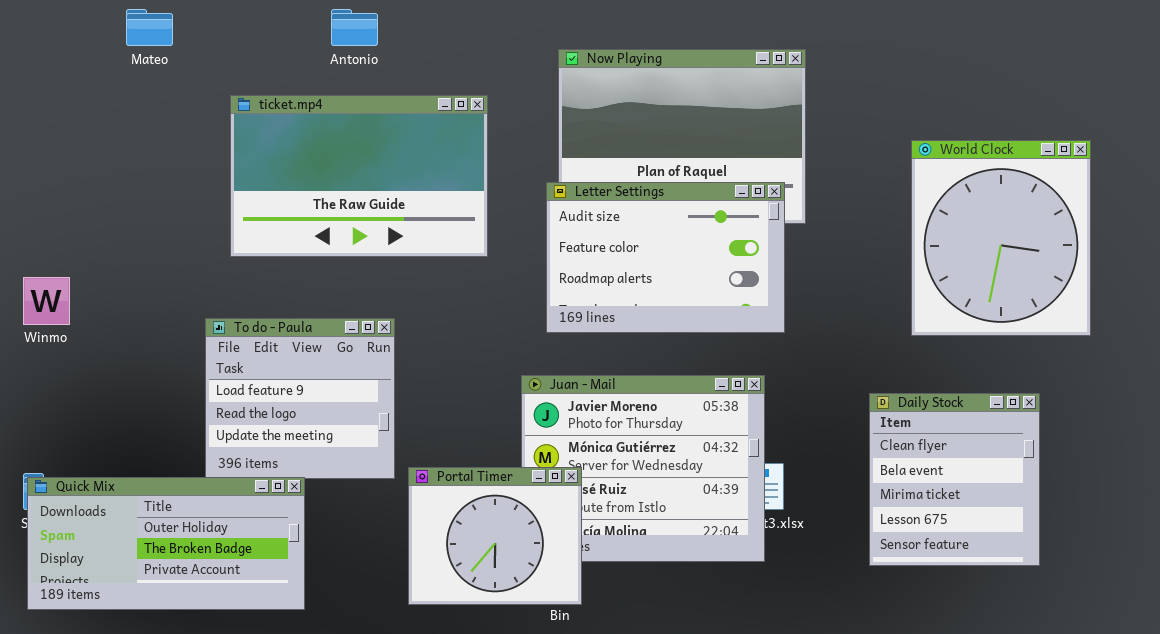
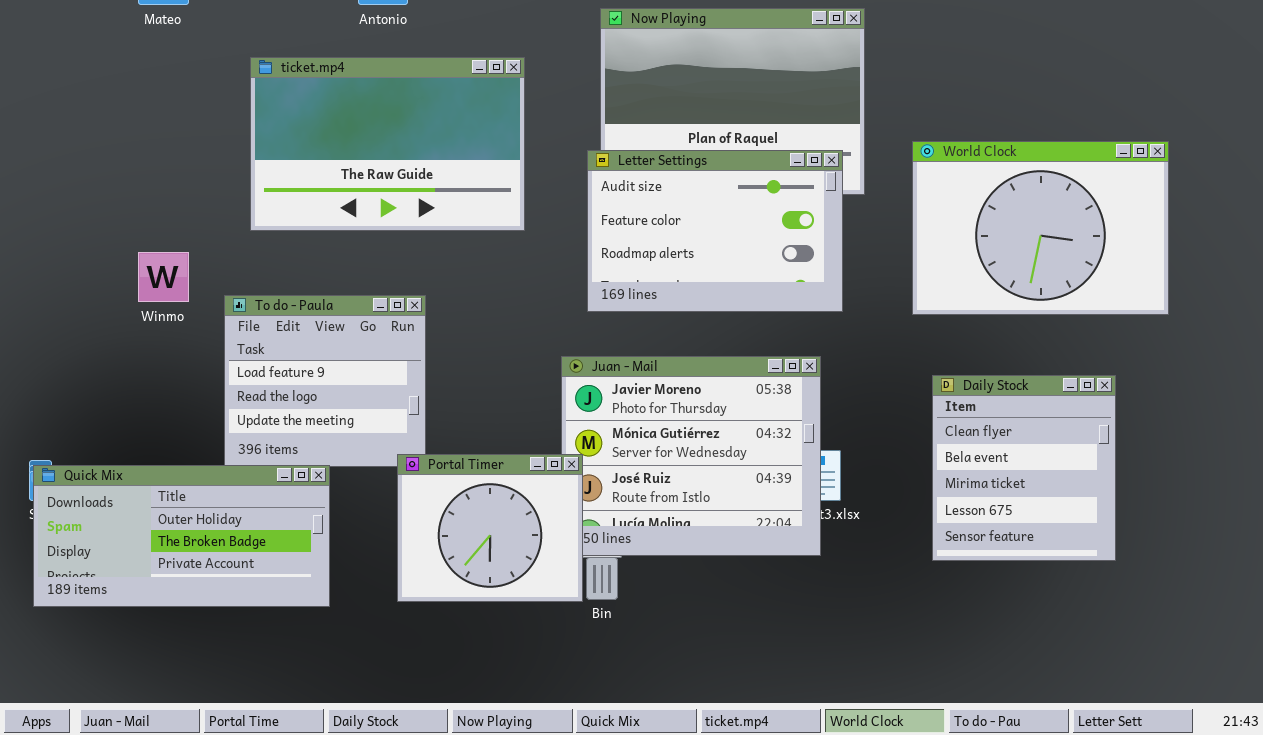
World Clock: [911,140,1091,336] -> [912,141,1169,315], resized
Winmo: [23,277,70,325] -> [138,252,189,302], moved
Portal Timer: [408,467,582,605] -> [397,454,583,602], moved

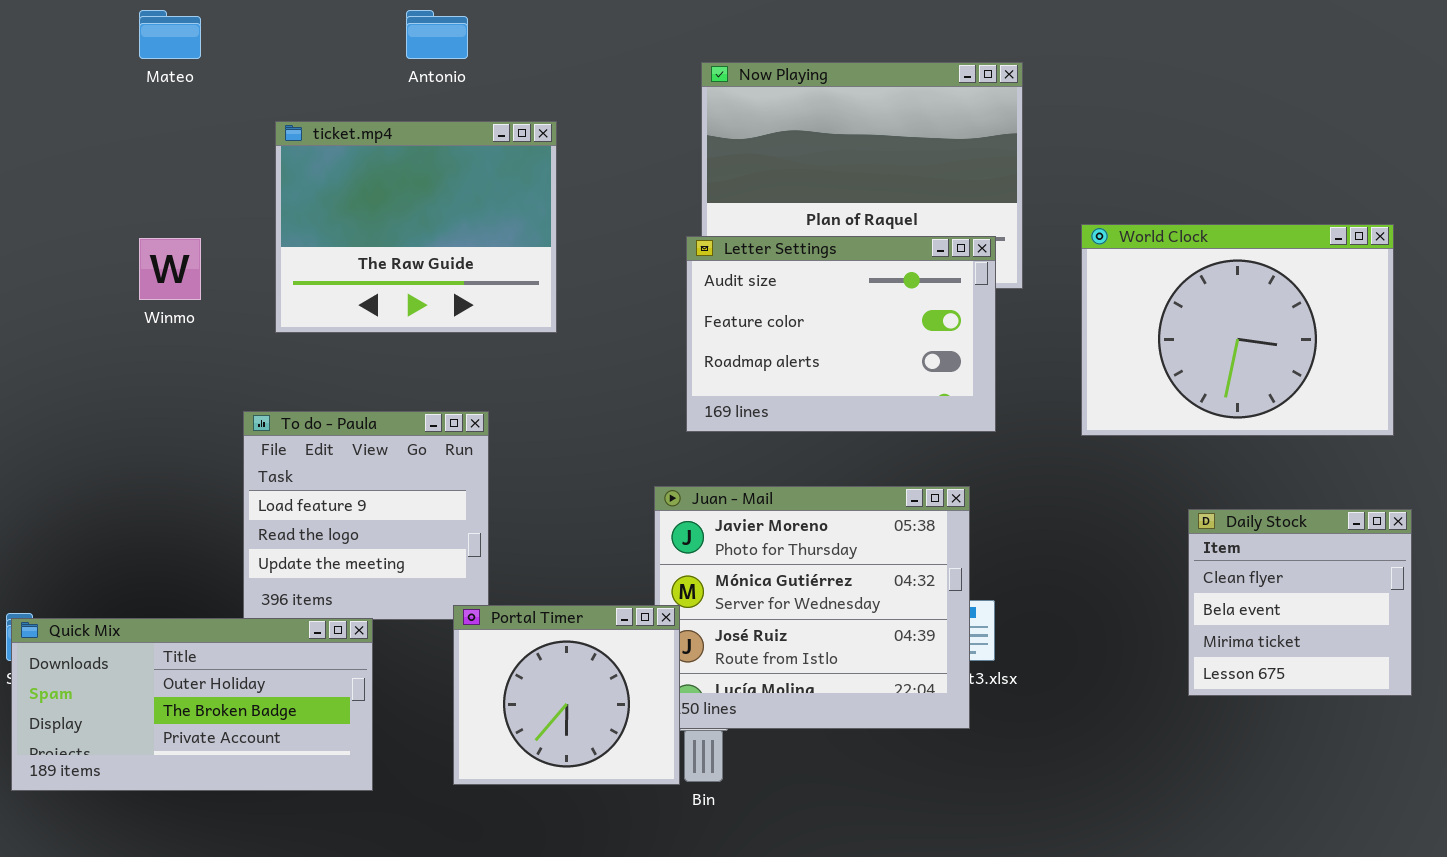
ticket.mp4: [250,57,525,231] -> [275,121,557,333], resized
Winmo: [138,252,189,302] -> [139,238,201,300], moved
Daily Stock: [932,375,1116,561] -> [1188,509,1412,696], moved, resized

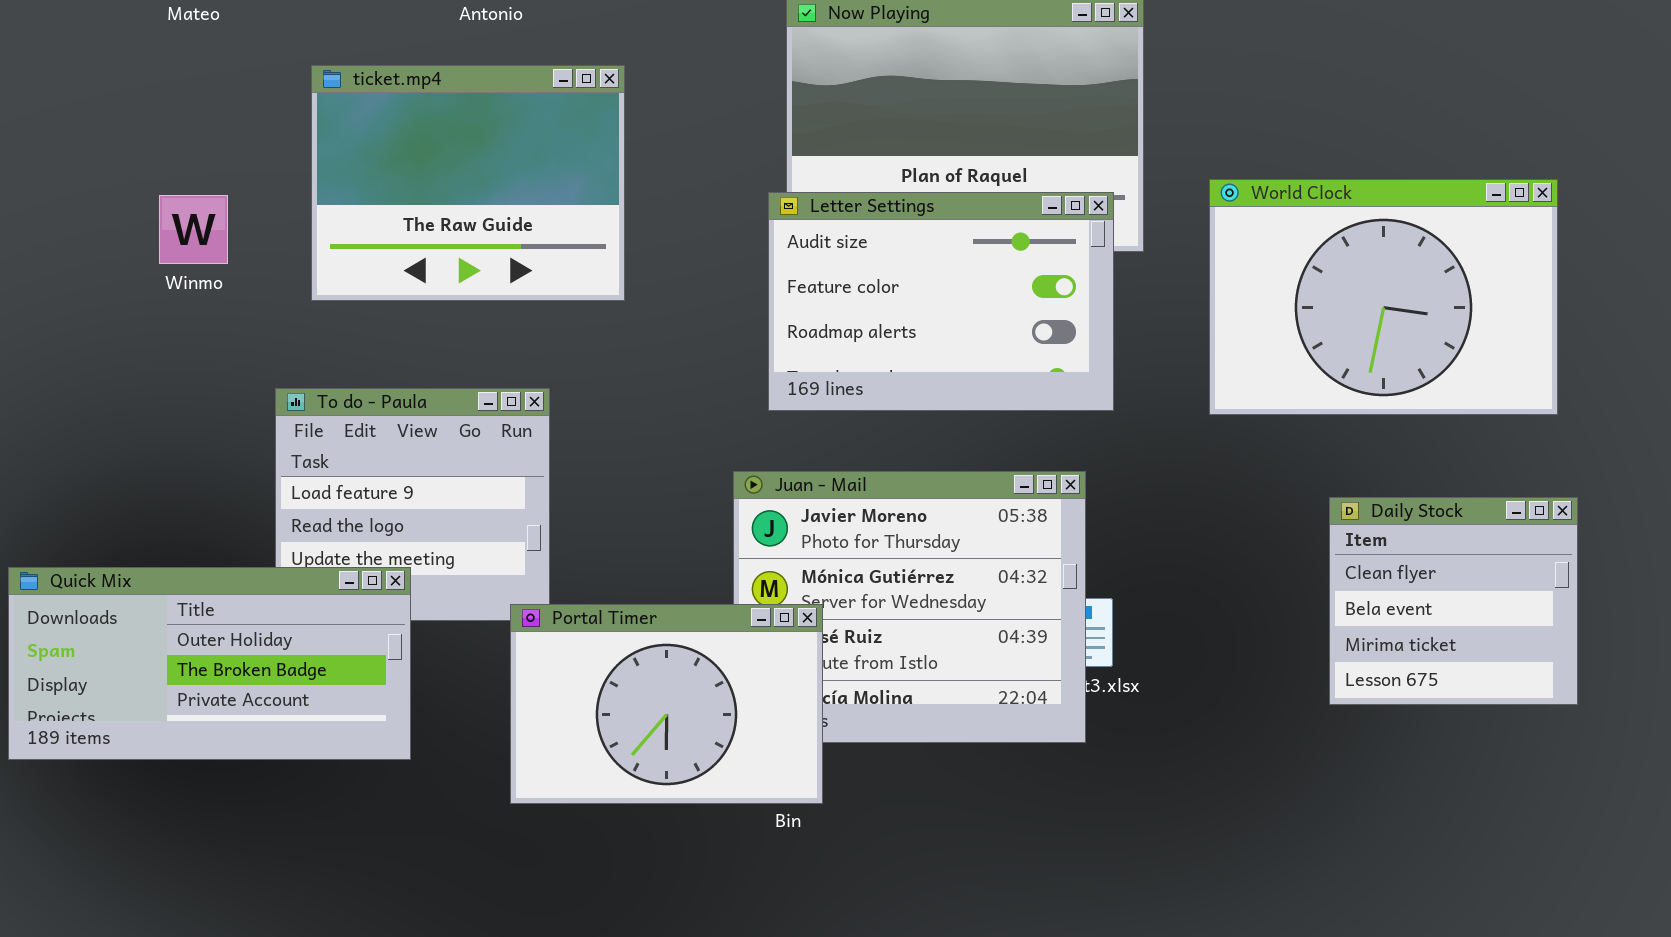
Portal Timer: [453,605,680,785] -> [510,604,823,804], resized
Quick Mix: [11,618,373,791] -> [8,567,411,760], moved

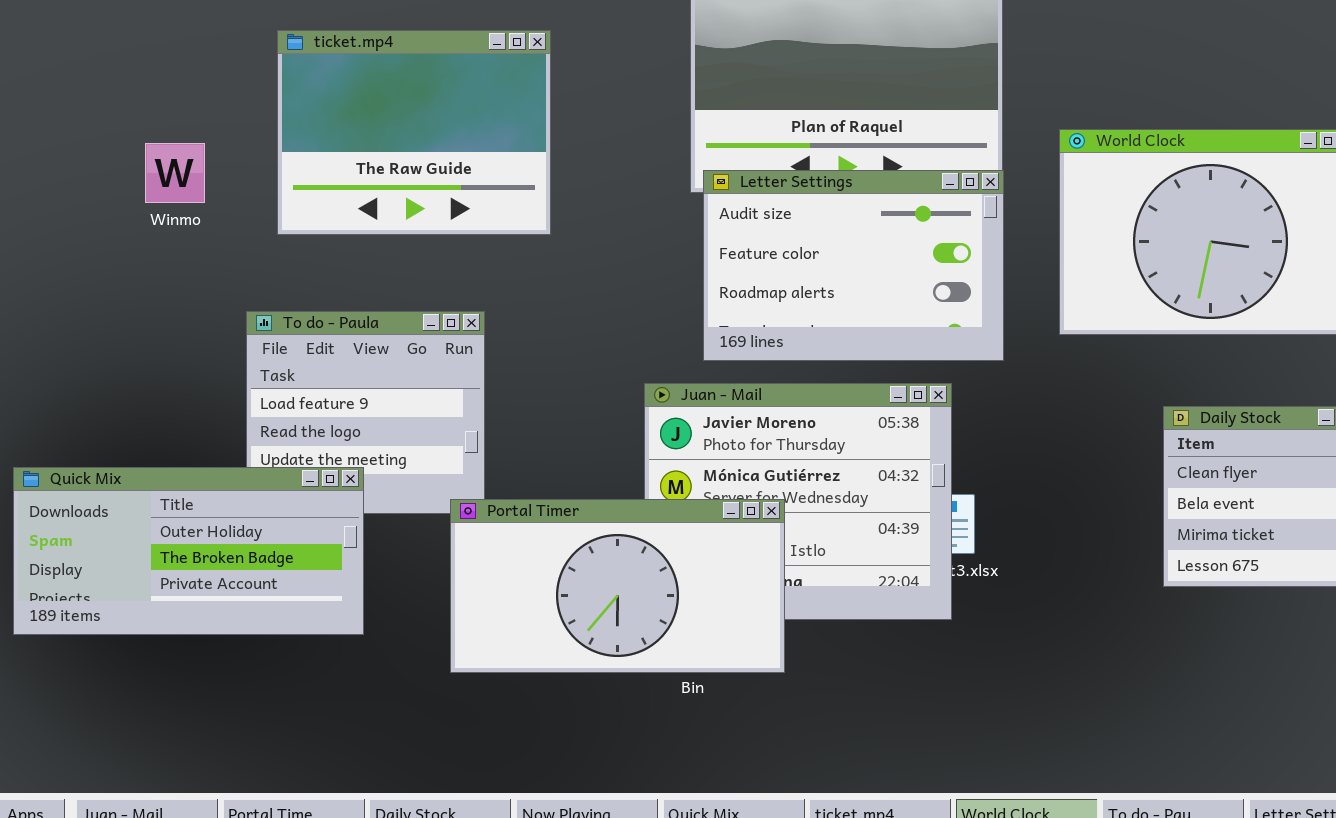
Letter Settings: [768,192,1114,411] -> [703,170,1004,361], moved
Portal Timer: [510,604,823,804] -> [450,499,785,673], resized

